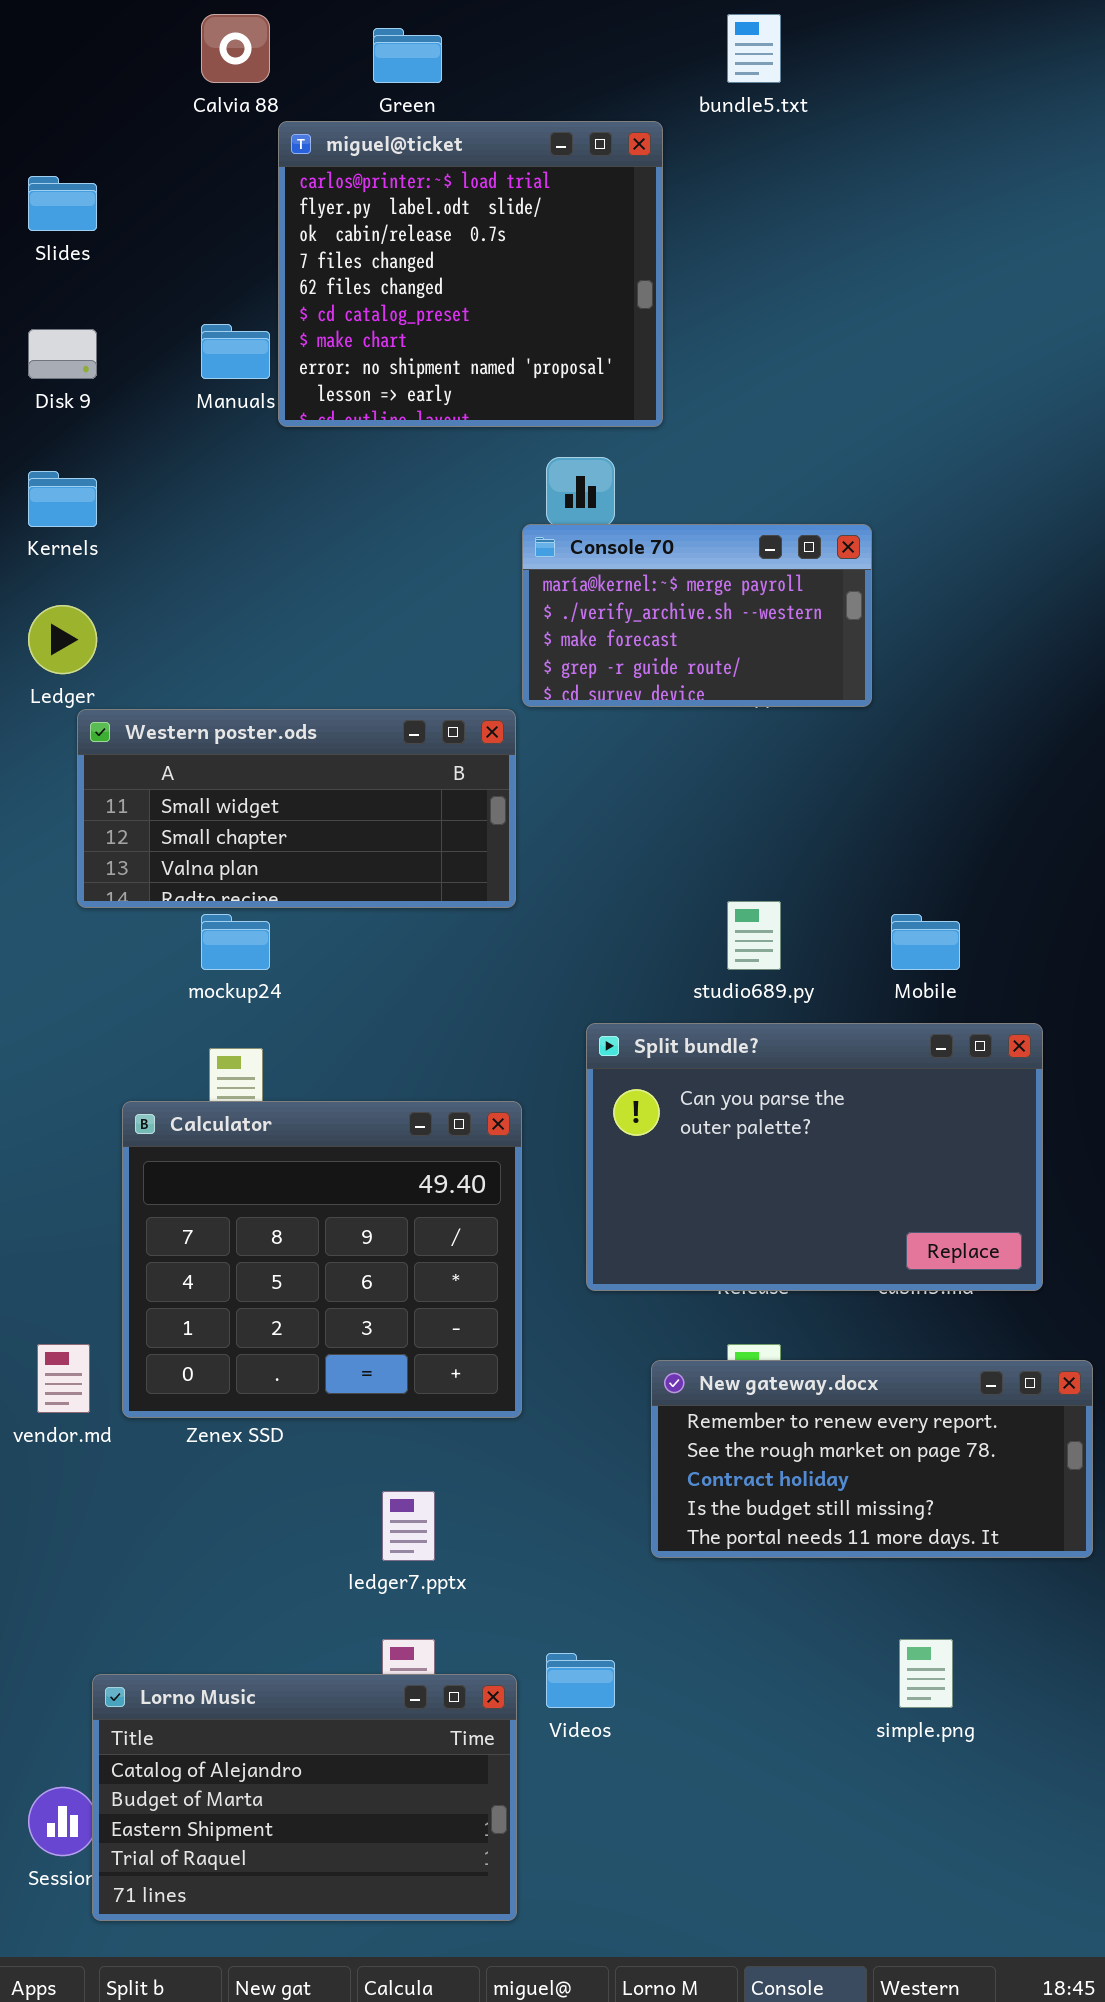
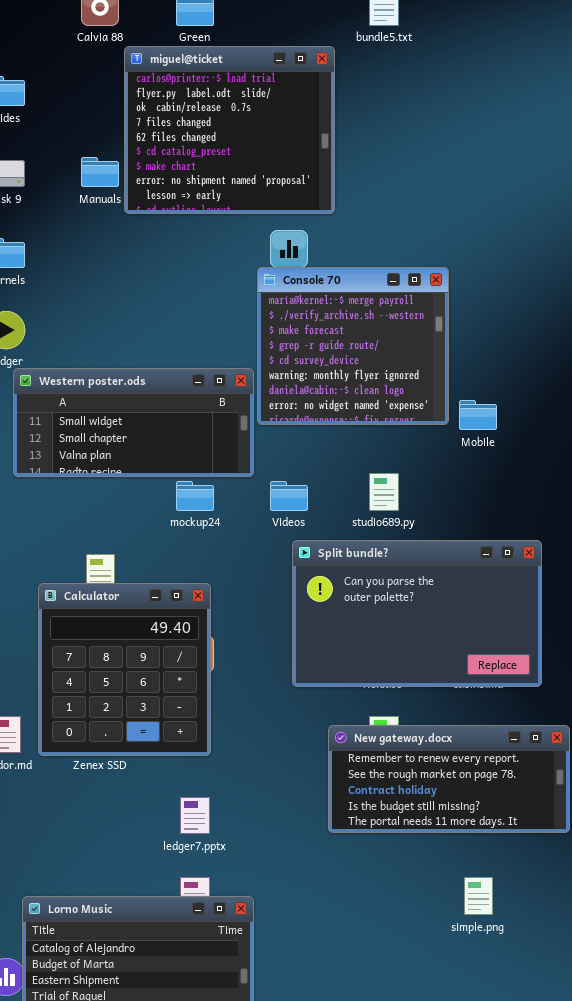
Console 70: [522,524,872,707] -> [257,267,449,425], resized
mockup24: [201,914,270,970] -> [176,481,214,511], moved
Mobile: [891,914,960,970] -> [459,400,497,430], moved
Calculator: [122,1101,522,1418] -> [38,583,211,756], resized
Videos: [546,1653,615,1708] -> [270,481,308,511], moved

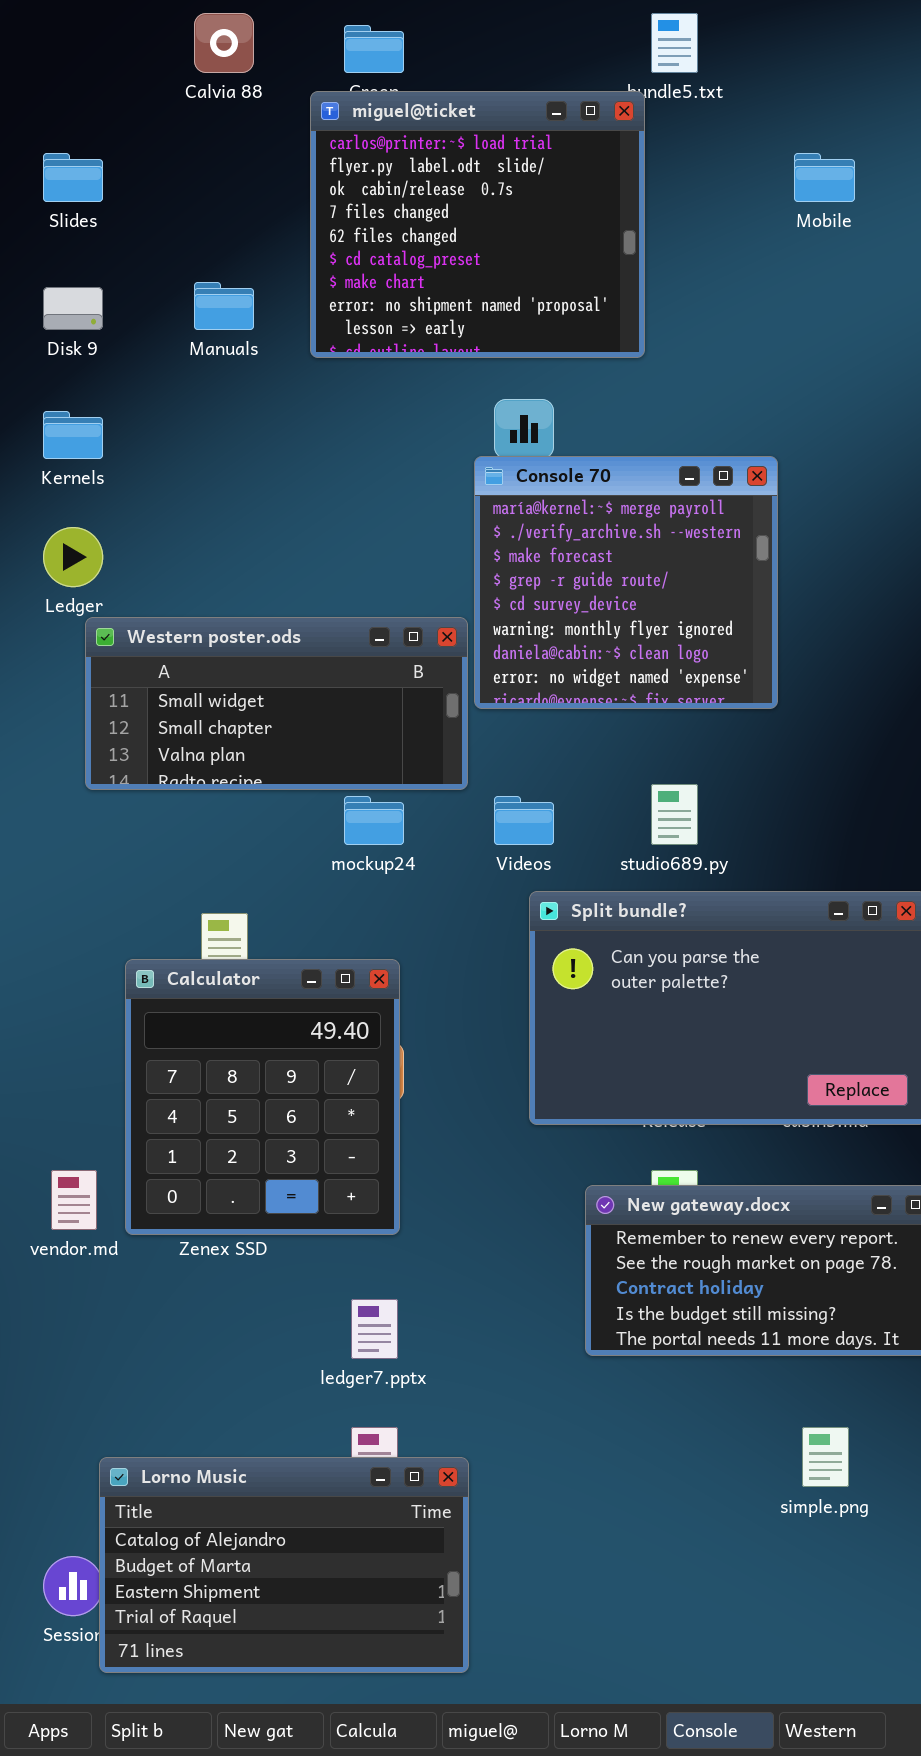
miguel@ticket: [124,46,335,214] -> [310,91,645,358], moved
Mobile: [459,400,497,430] -> [794,153,855,202], moved

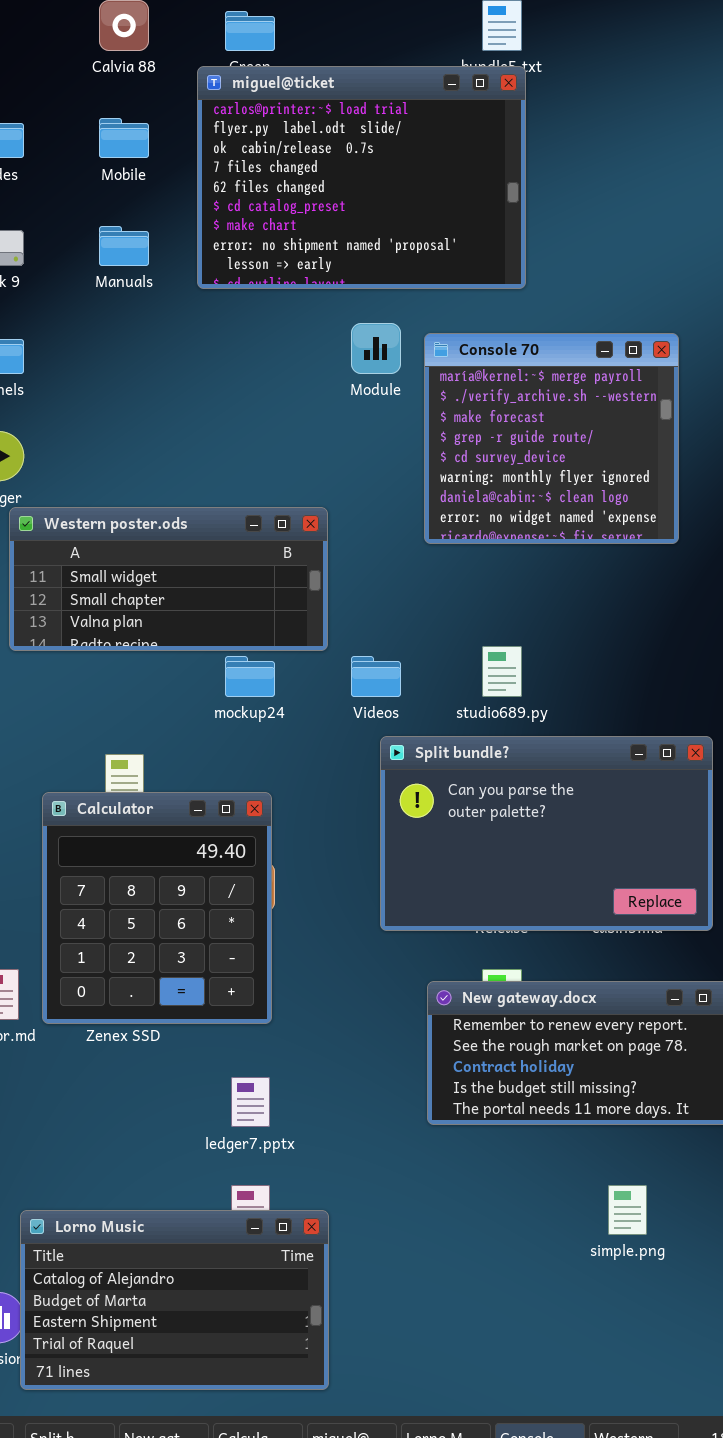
miguel@ticket: [310,91,645,358] -> [197,66,526,289], resized
Mobile: [794,153,855,202] -> [99,118,149,158], moved
Console 70: [474,456,778,709] -> [424,333,679,544], moved

